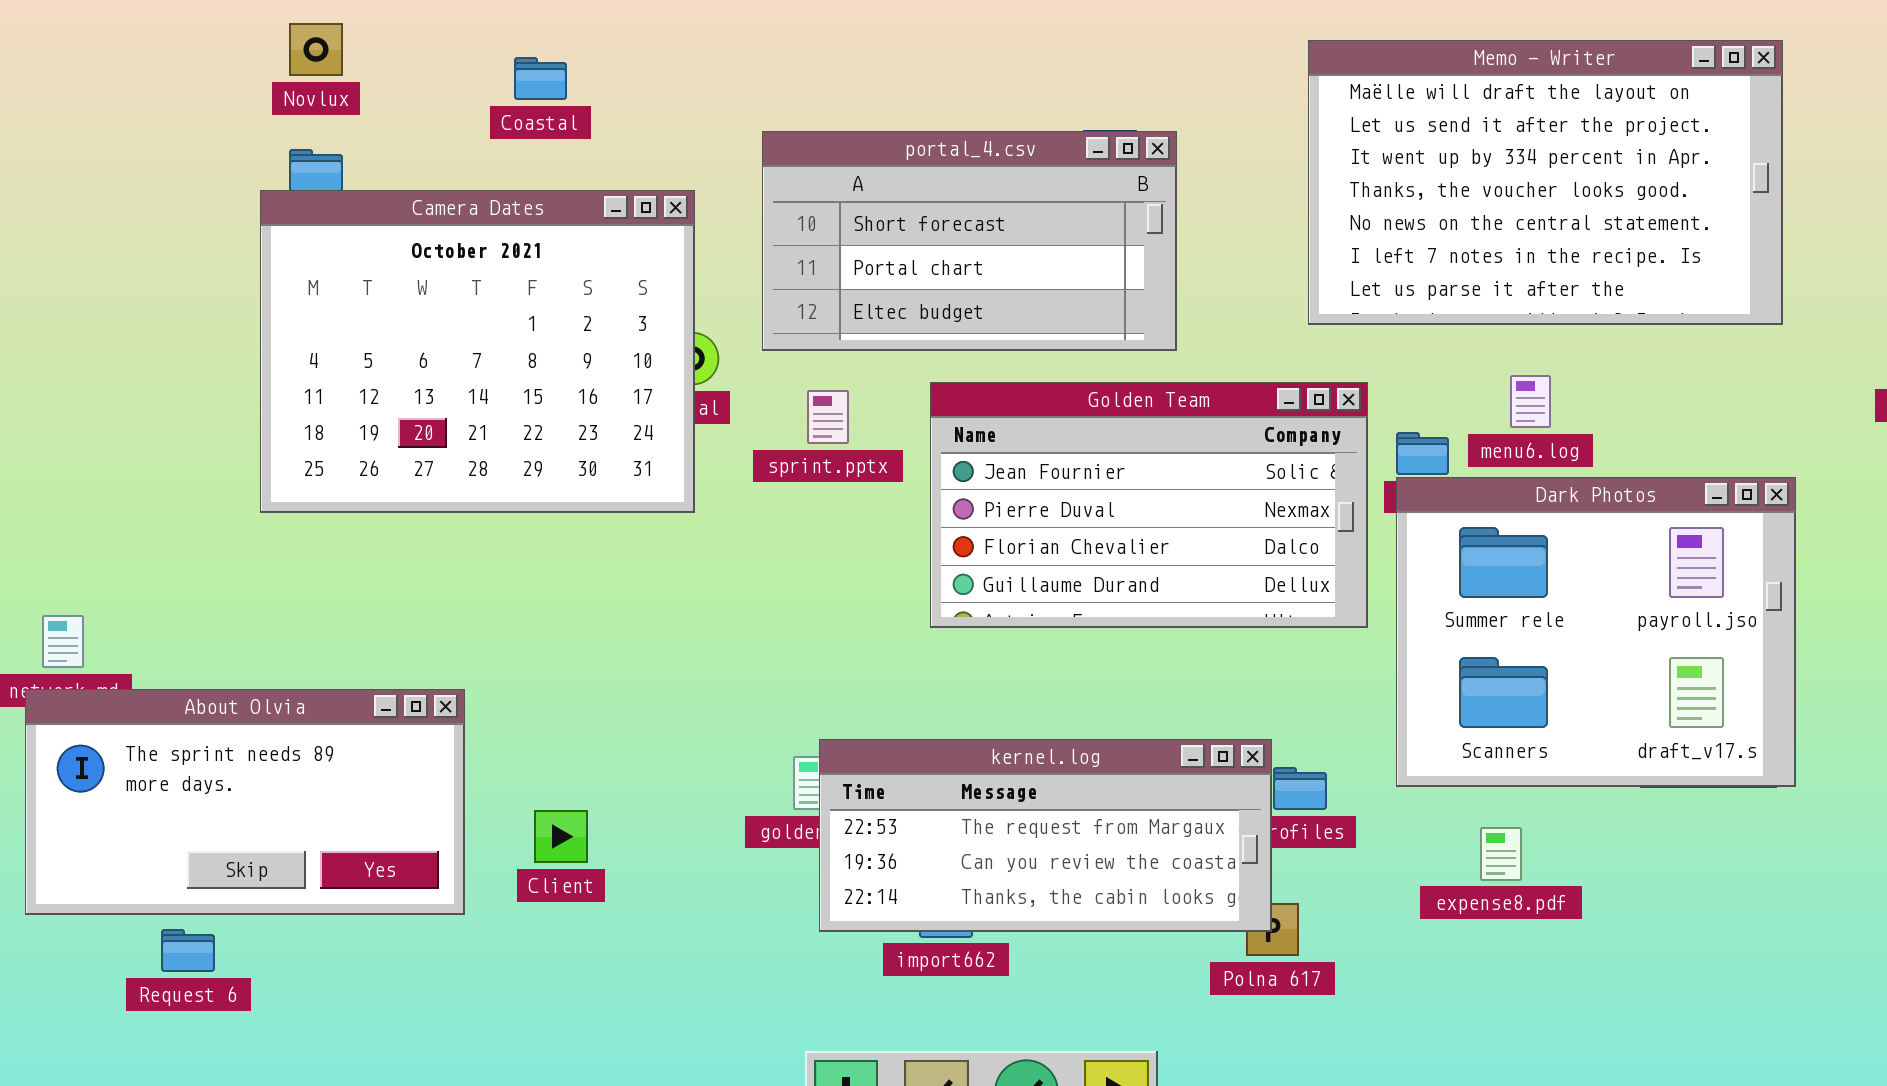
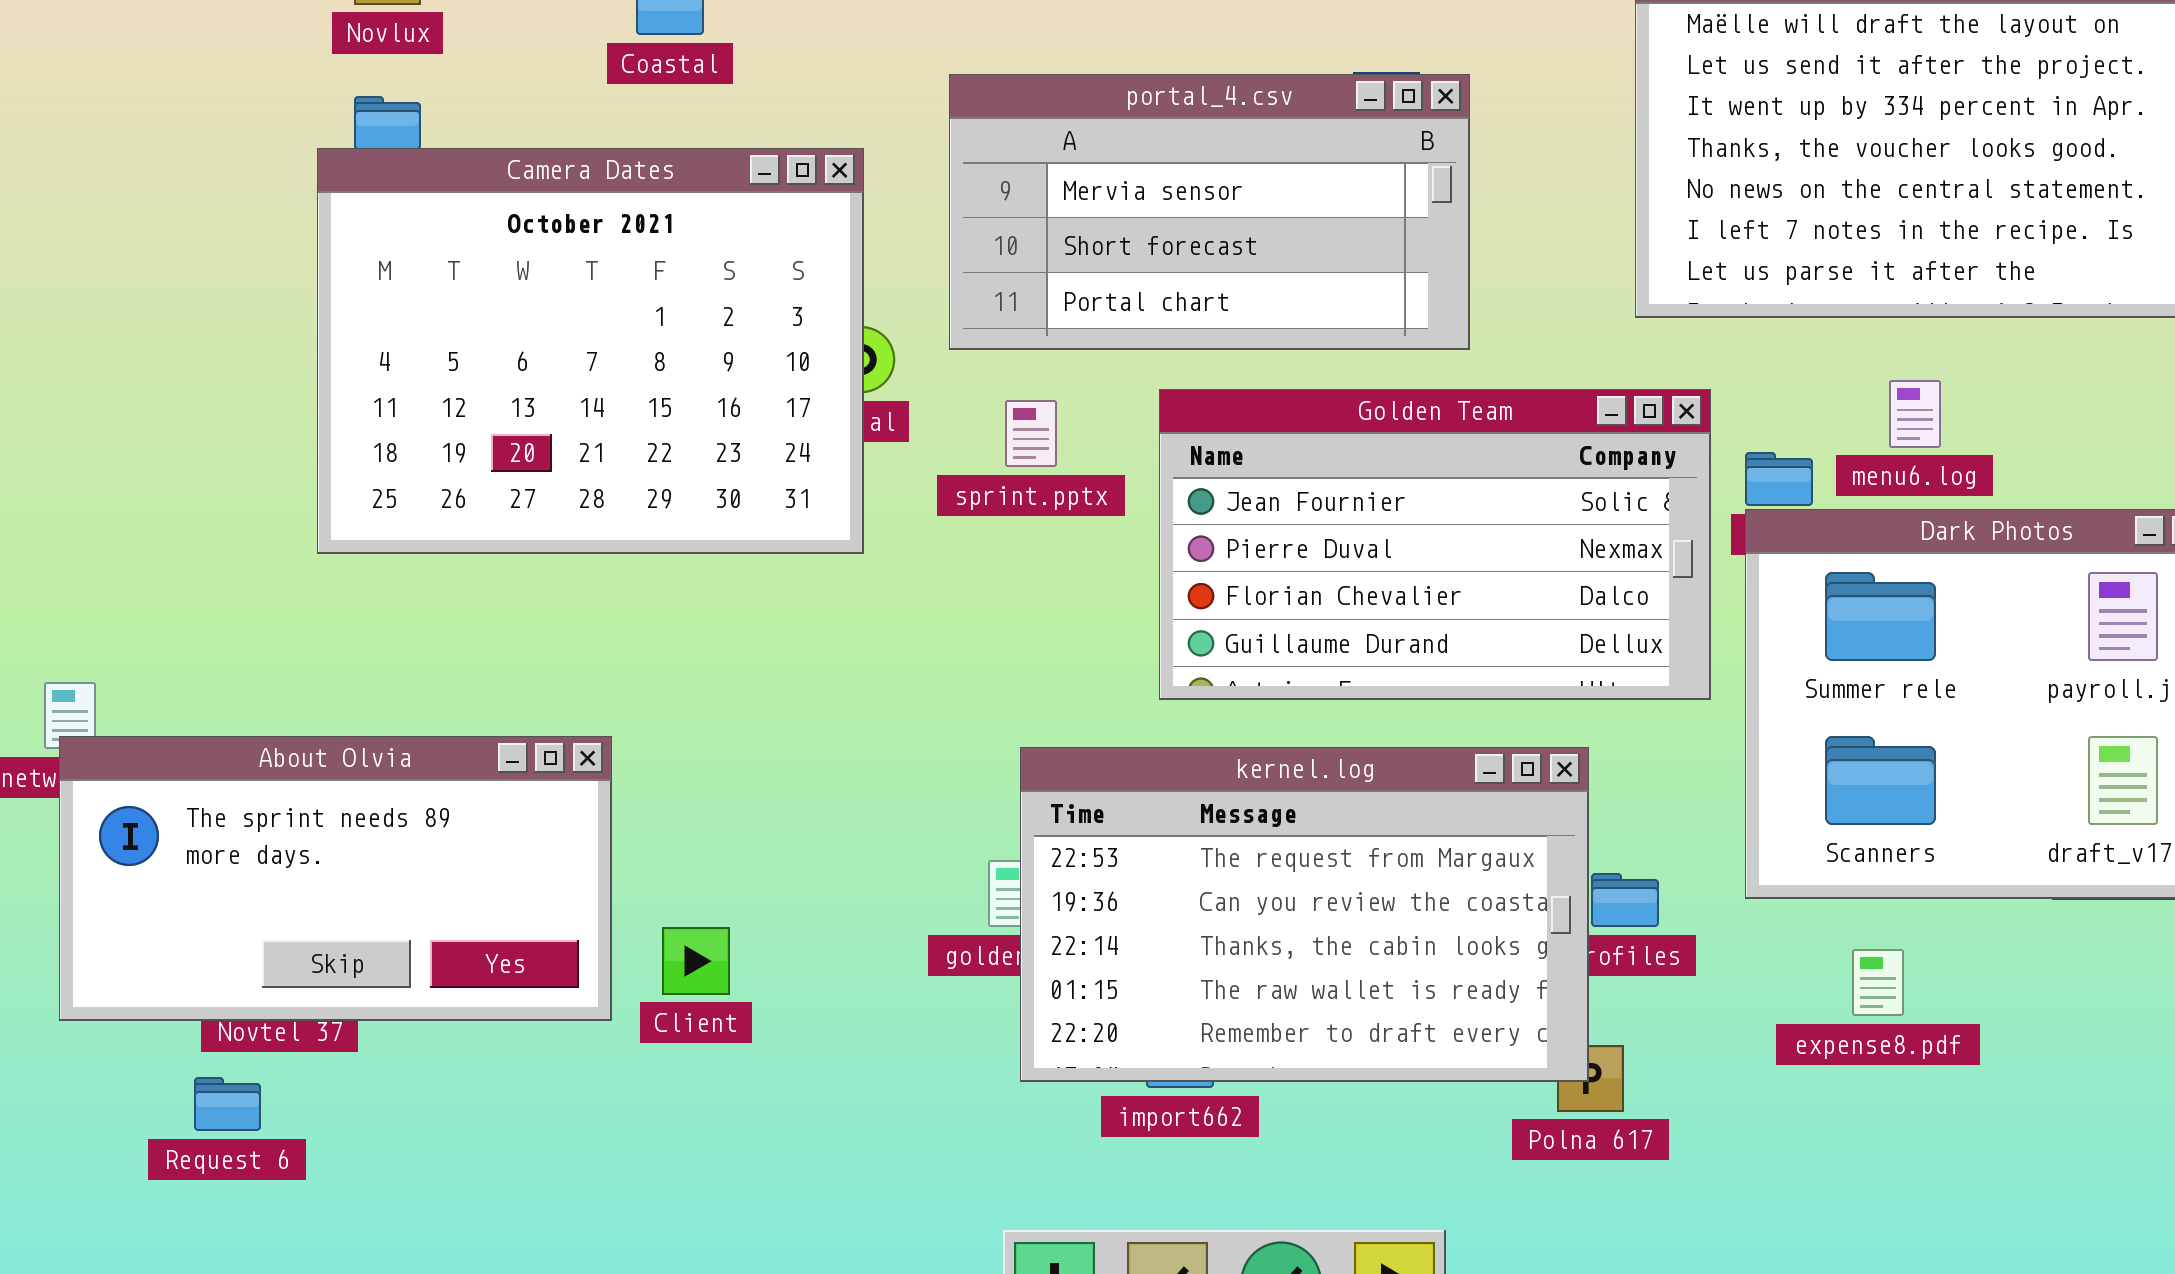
portal_4.csv: [762,131,1177,351] -> [949,74,1470,350], scrolled up 1 row
About Olvia: [25,689,465,915] -> [59,736,612,1021], moved
kernel.log: [819,739,1272,932] -> [1020,747,1589,1082], resized

